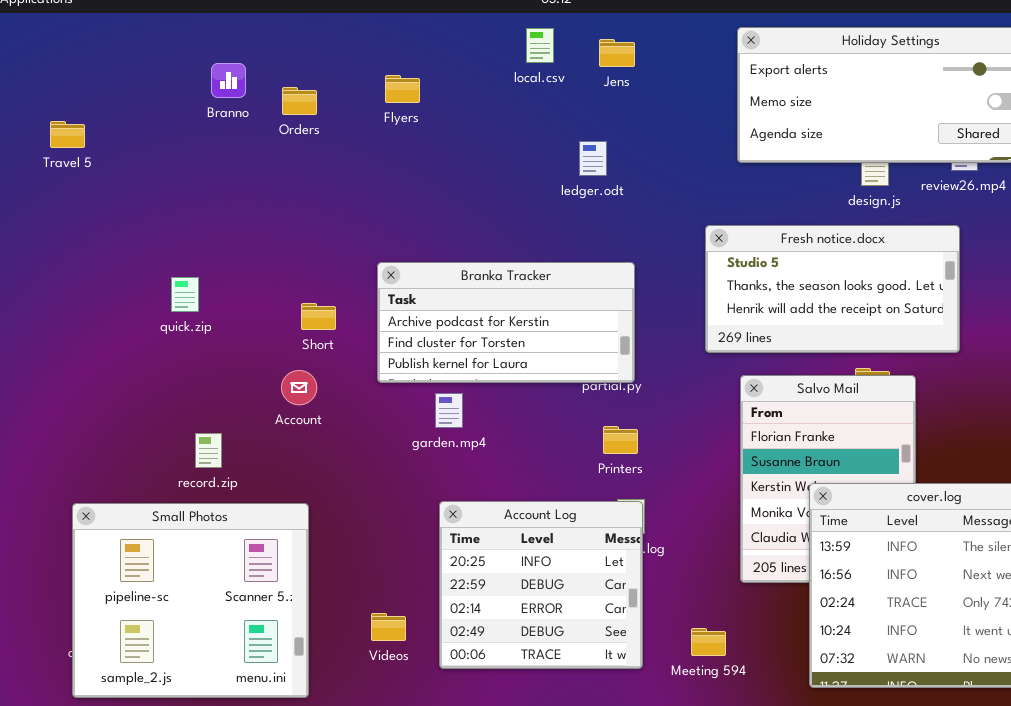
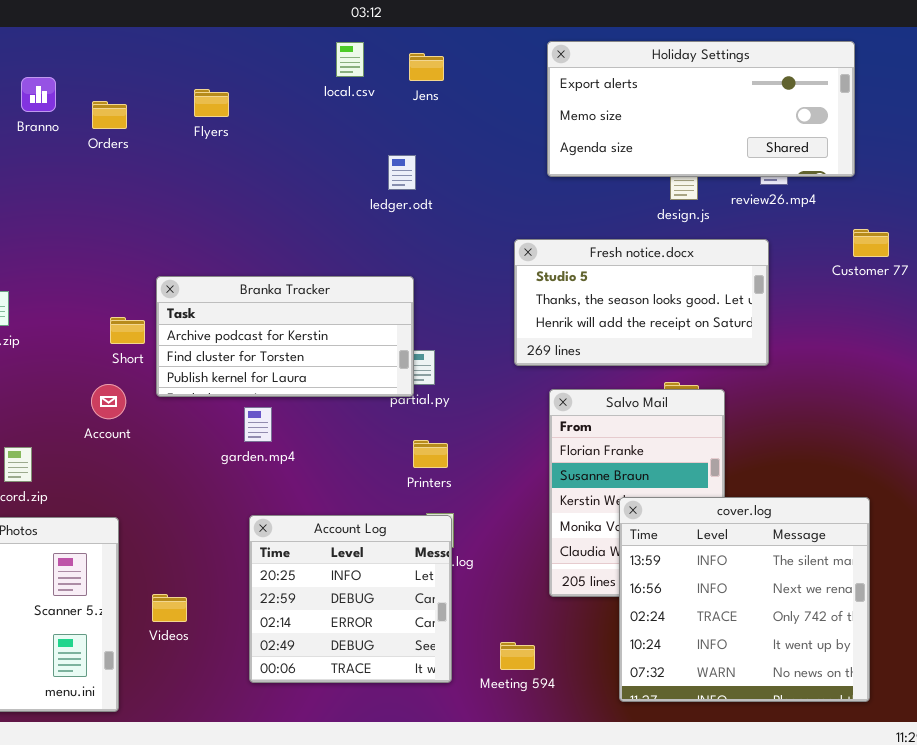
Branka Tracker: [377,262,635,383] -> [156,276,414,397], moved
Videos: [371,613,406,641] -> [152,594,187,622], moved

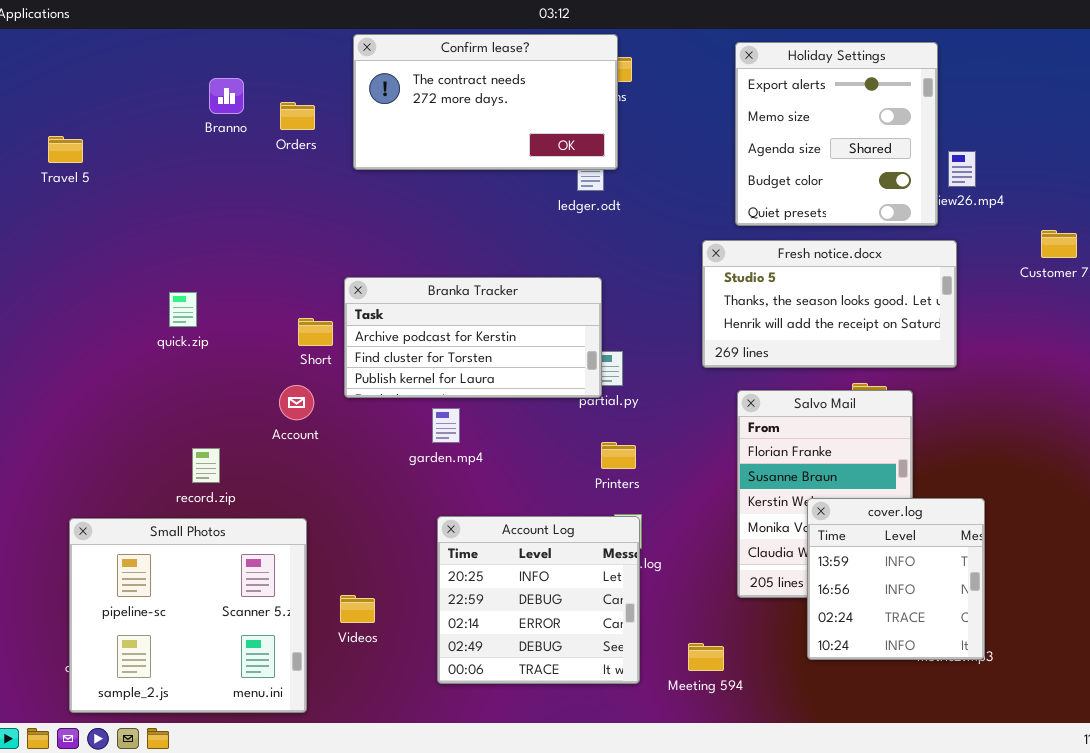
Confirm lease?: none -> [353,34,618,170], opened
Holiday Settings: [547,41,855,177] -> [735,42,938,226], resized
cover.log: [619,497,870,702] -> [807,498,985,660], resized

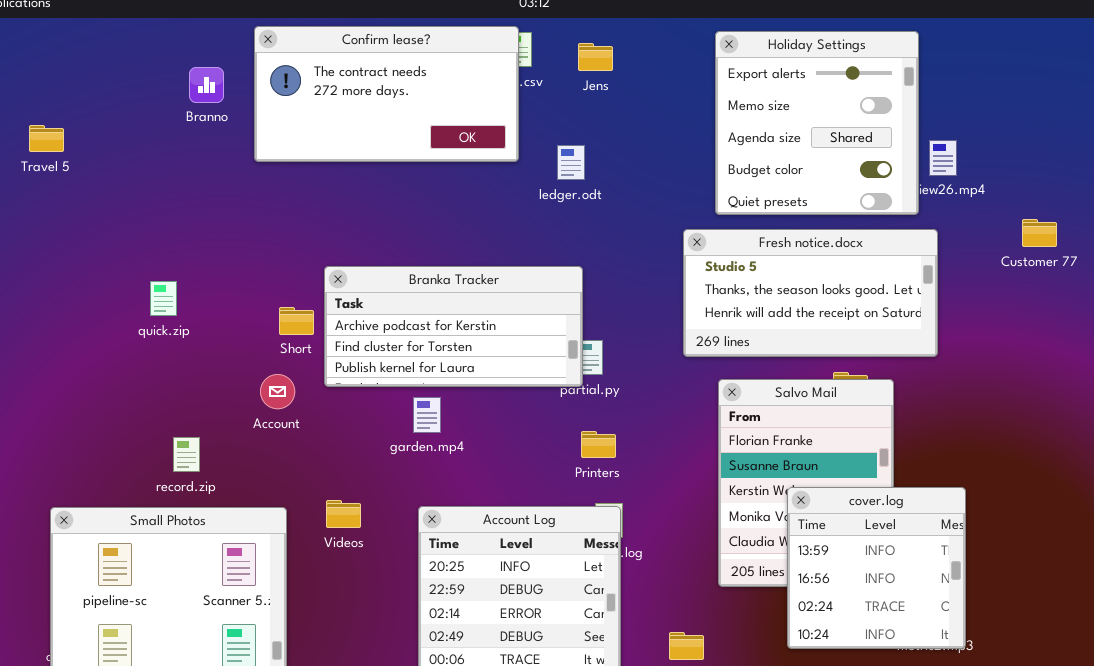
Confirm lease?: [353,34,618,170] -> [254,26,519,162], moved
Videos: [340,595,375,623] -> [326,500,361,528], moved

